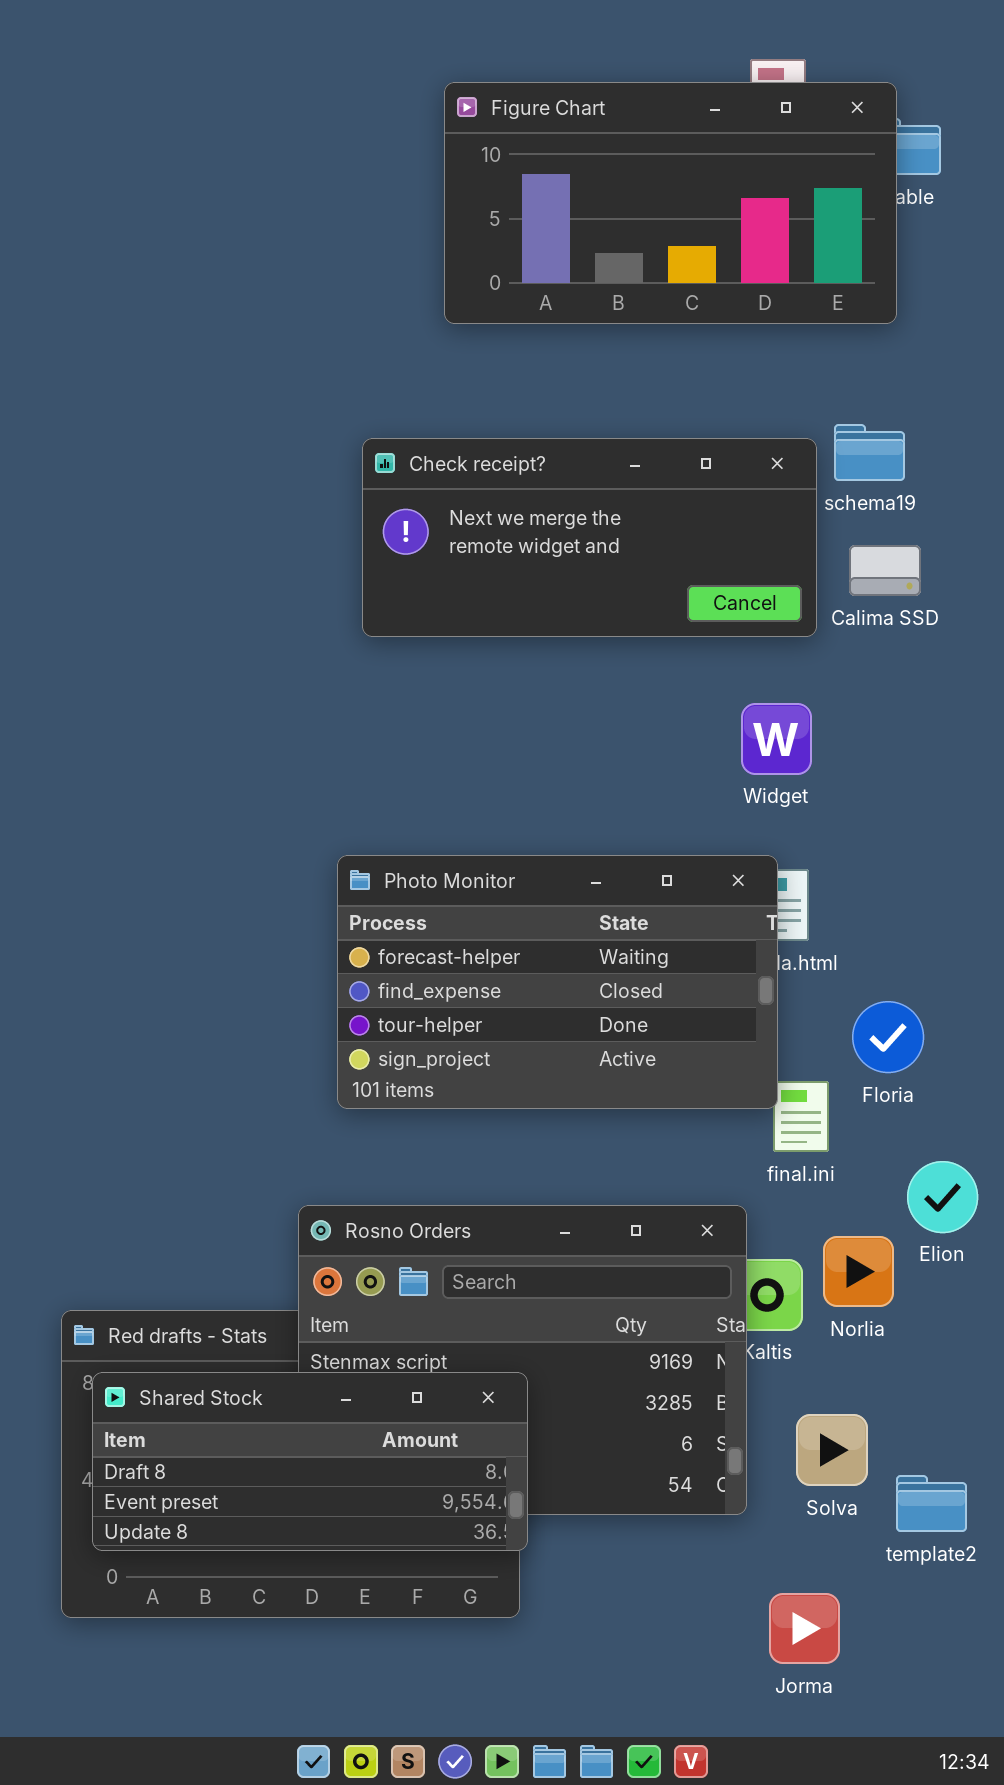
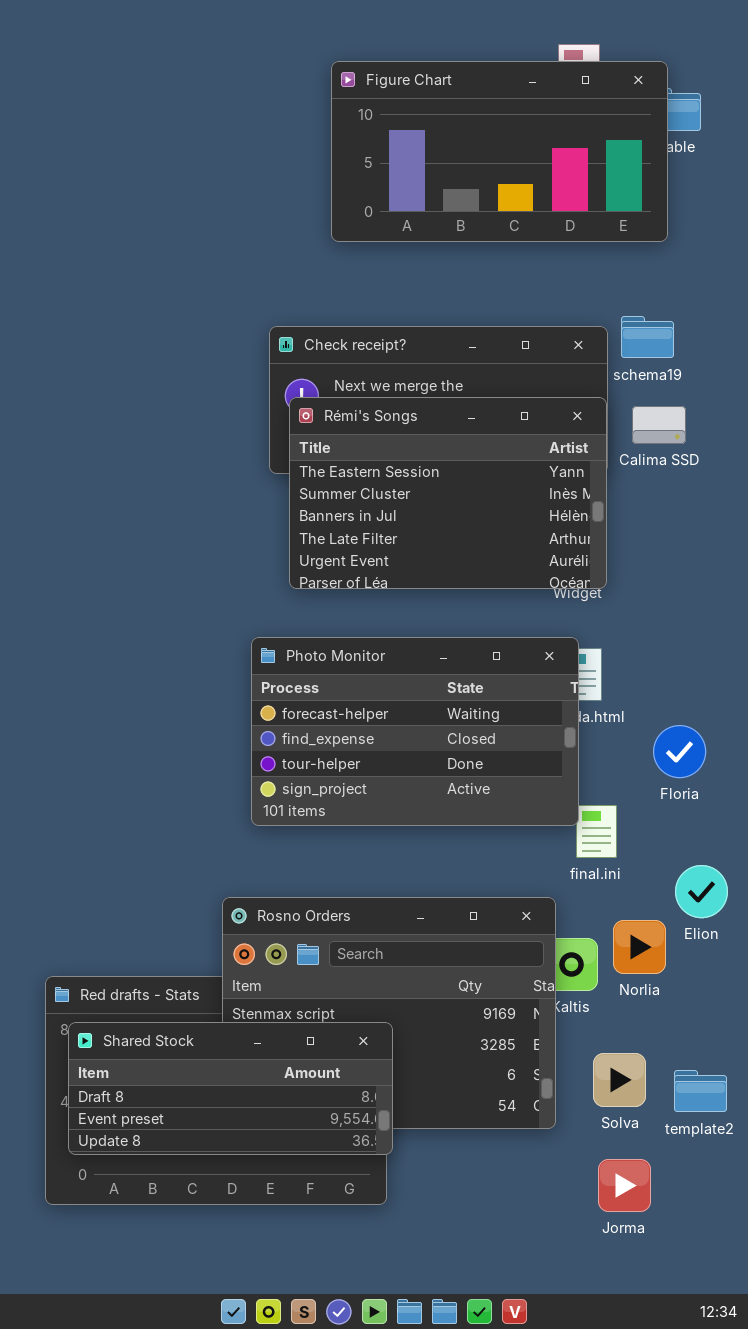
Rémi's Songs: none -> [289,397,607,589], opened
Floria: [852,1001,924,1073] -> [653,725,706,778], moved
template2: [896,1475,967,1532] -> [674,1070,727,1112], moved
Jorma: [769,1593,840,1664] -> [598,1159,651,1212], moved

